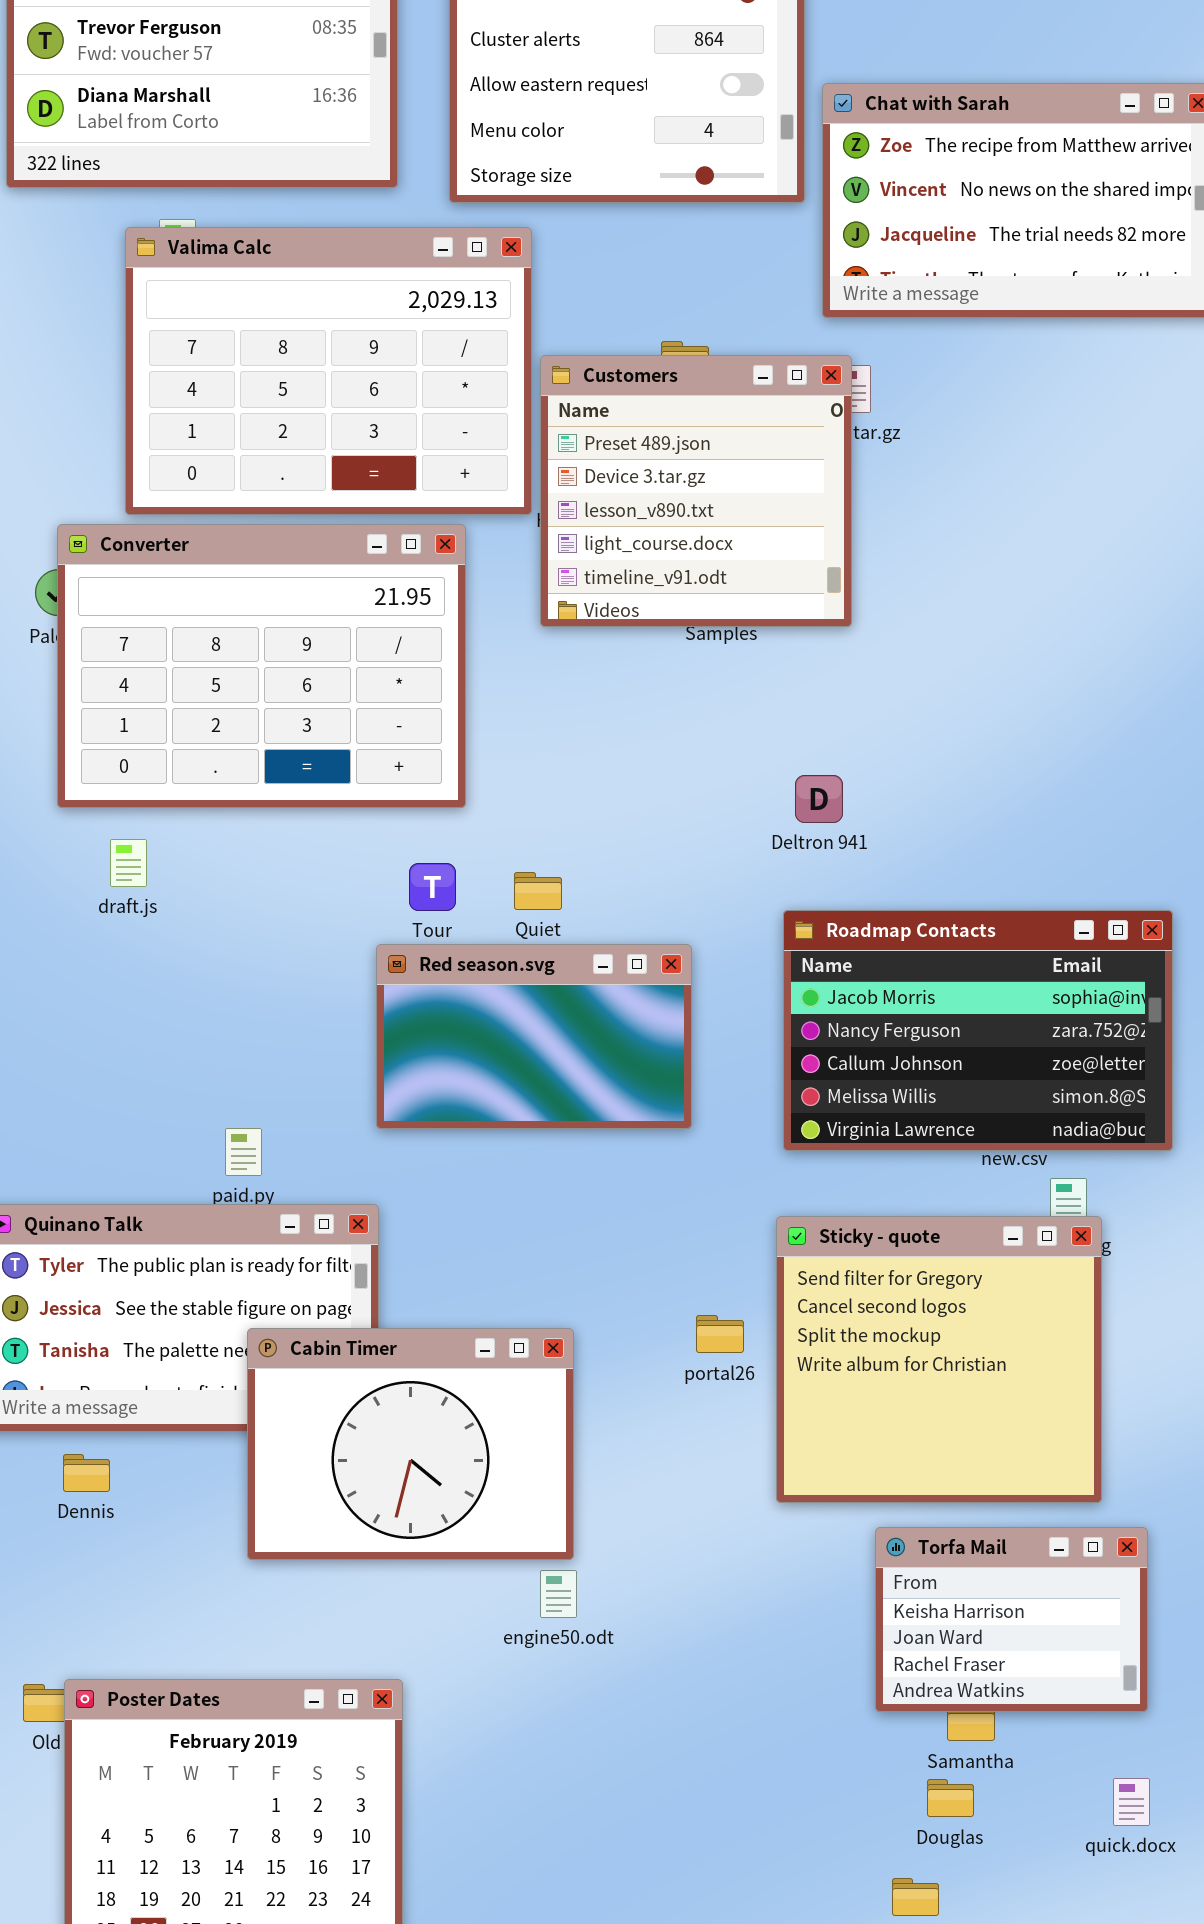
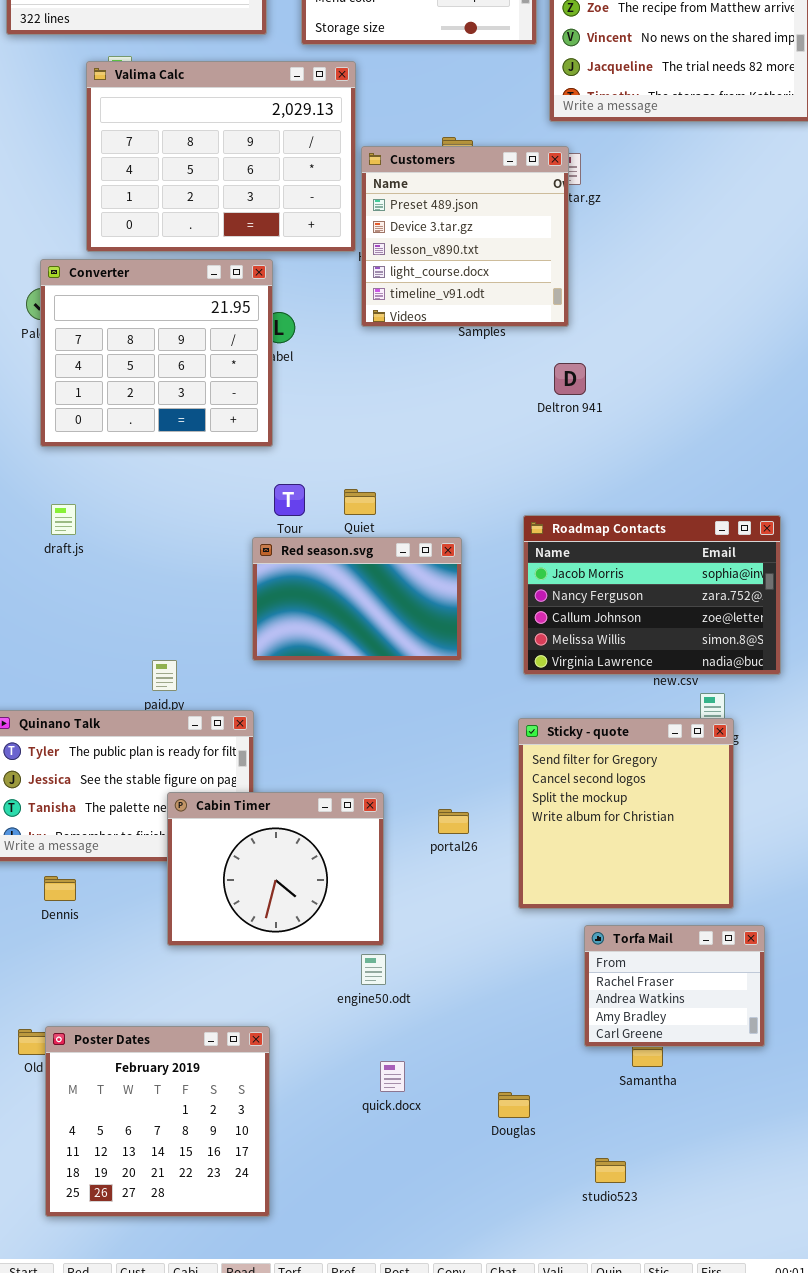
Converter: [57,524,466,808] -> [40,259,273,447], resized
Deltron 941: [795,775,843,823] -> [554,363,586,395], moved
draft.js: [110,839,147,887] -> [51,504,76,535], moved
portal26: [696,1315,744,1353] -> [438,809,469,834], moved
Torfa Mail: [875,1527,1148,1712] -> [584,925,765,1047], scrolled down 2 rows
quick.docx: [1113,1778,1150,1826] -> [380,1061,405,1092], moved
Douglas: [927,1779,974,1817] -> [498,1092,530,1118], moved

